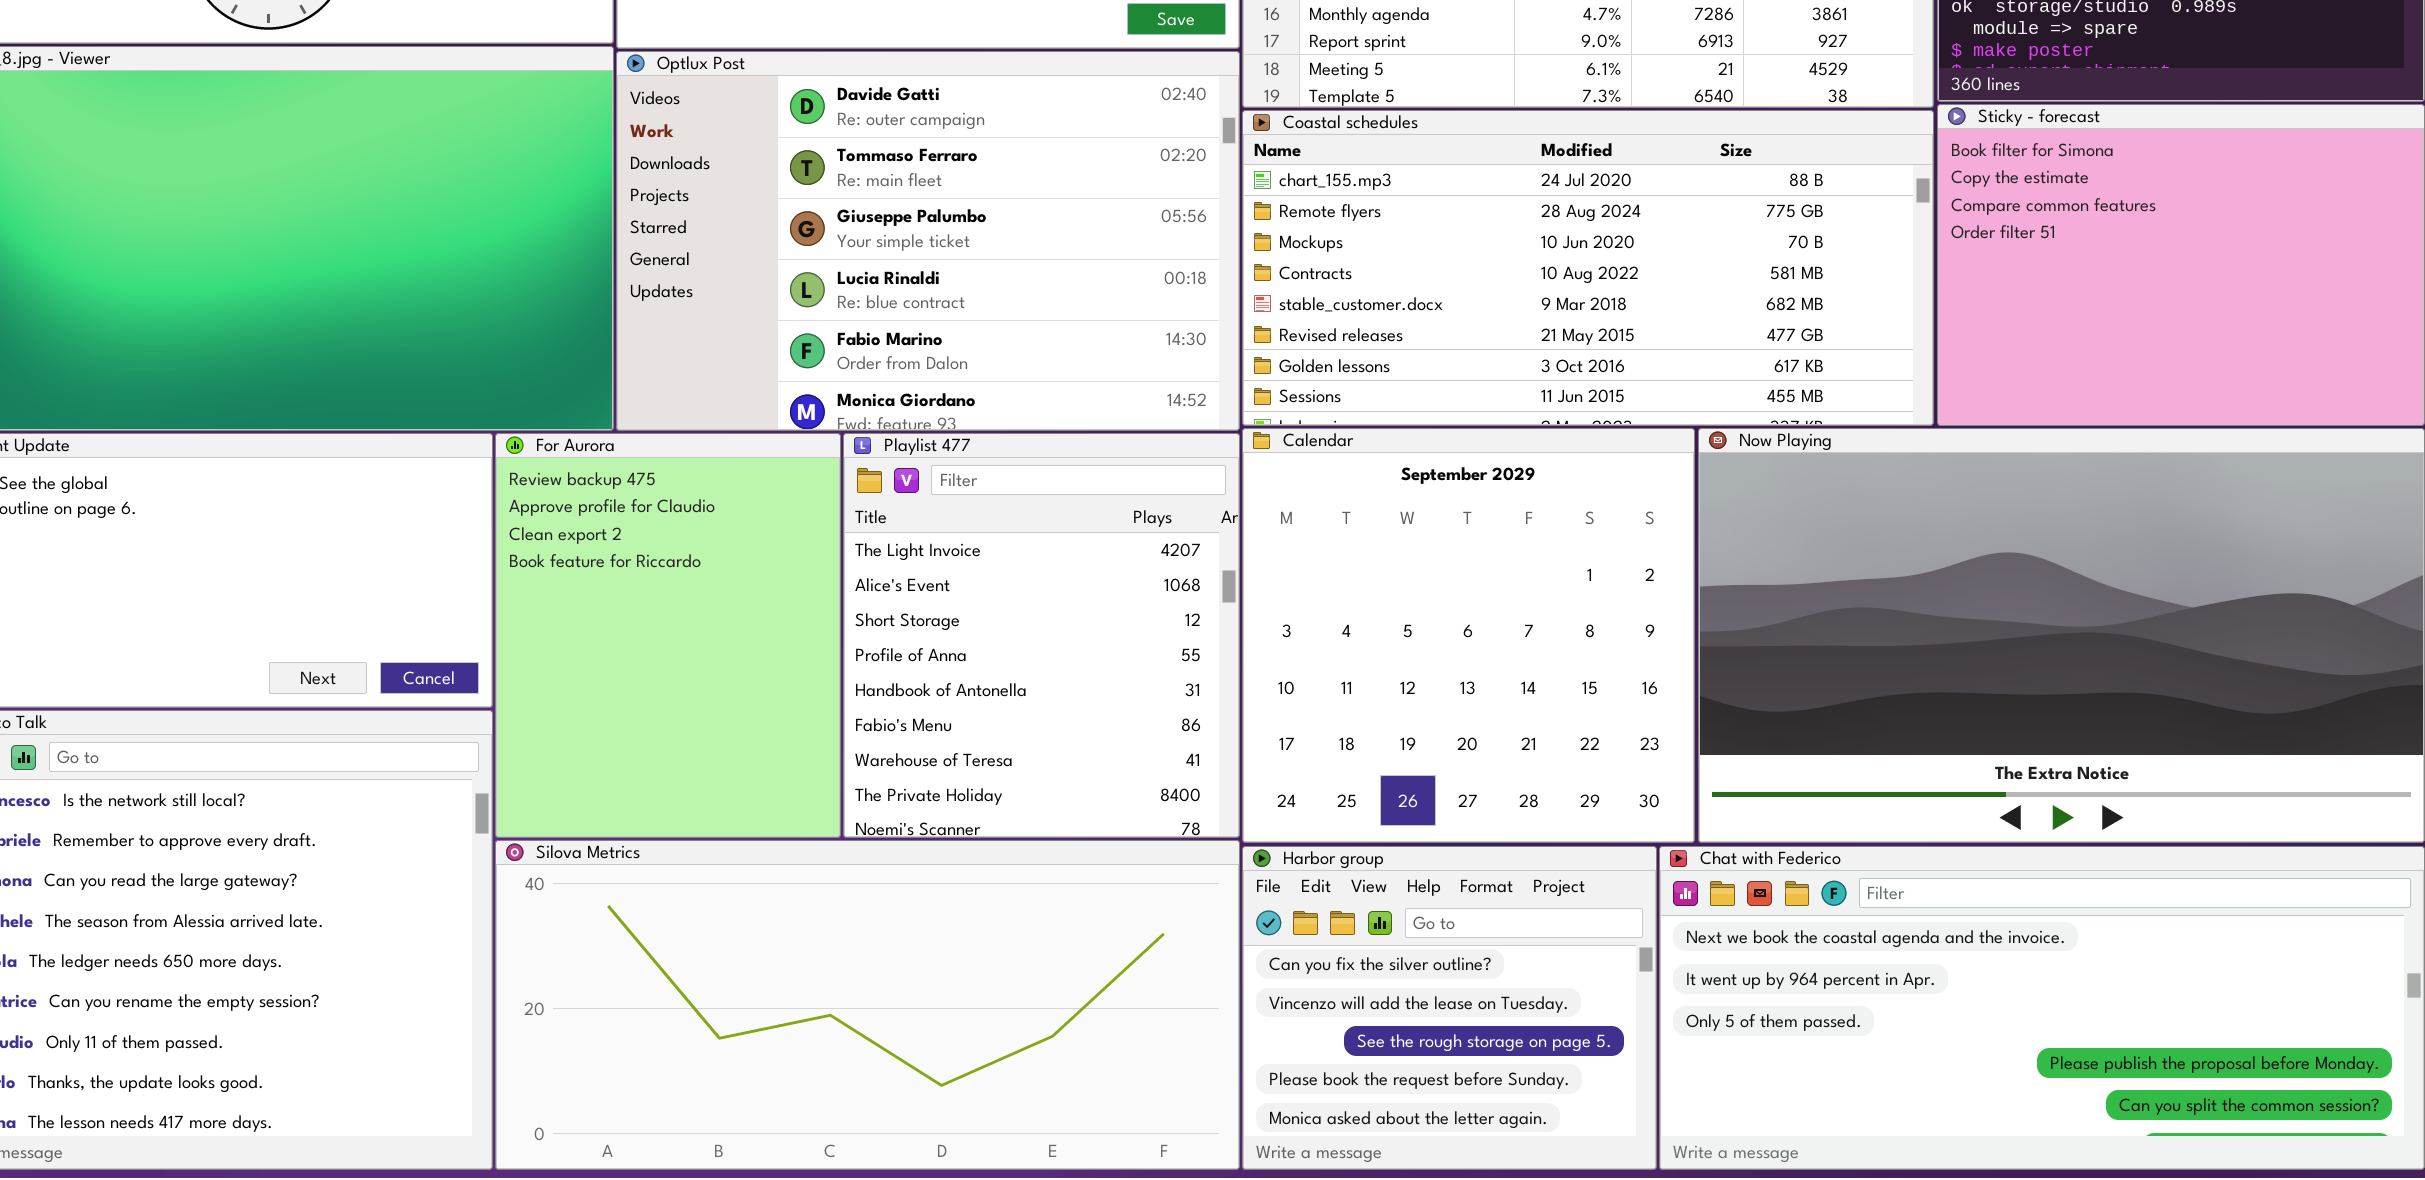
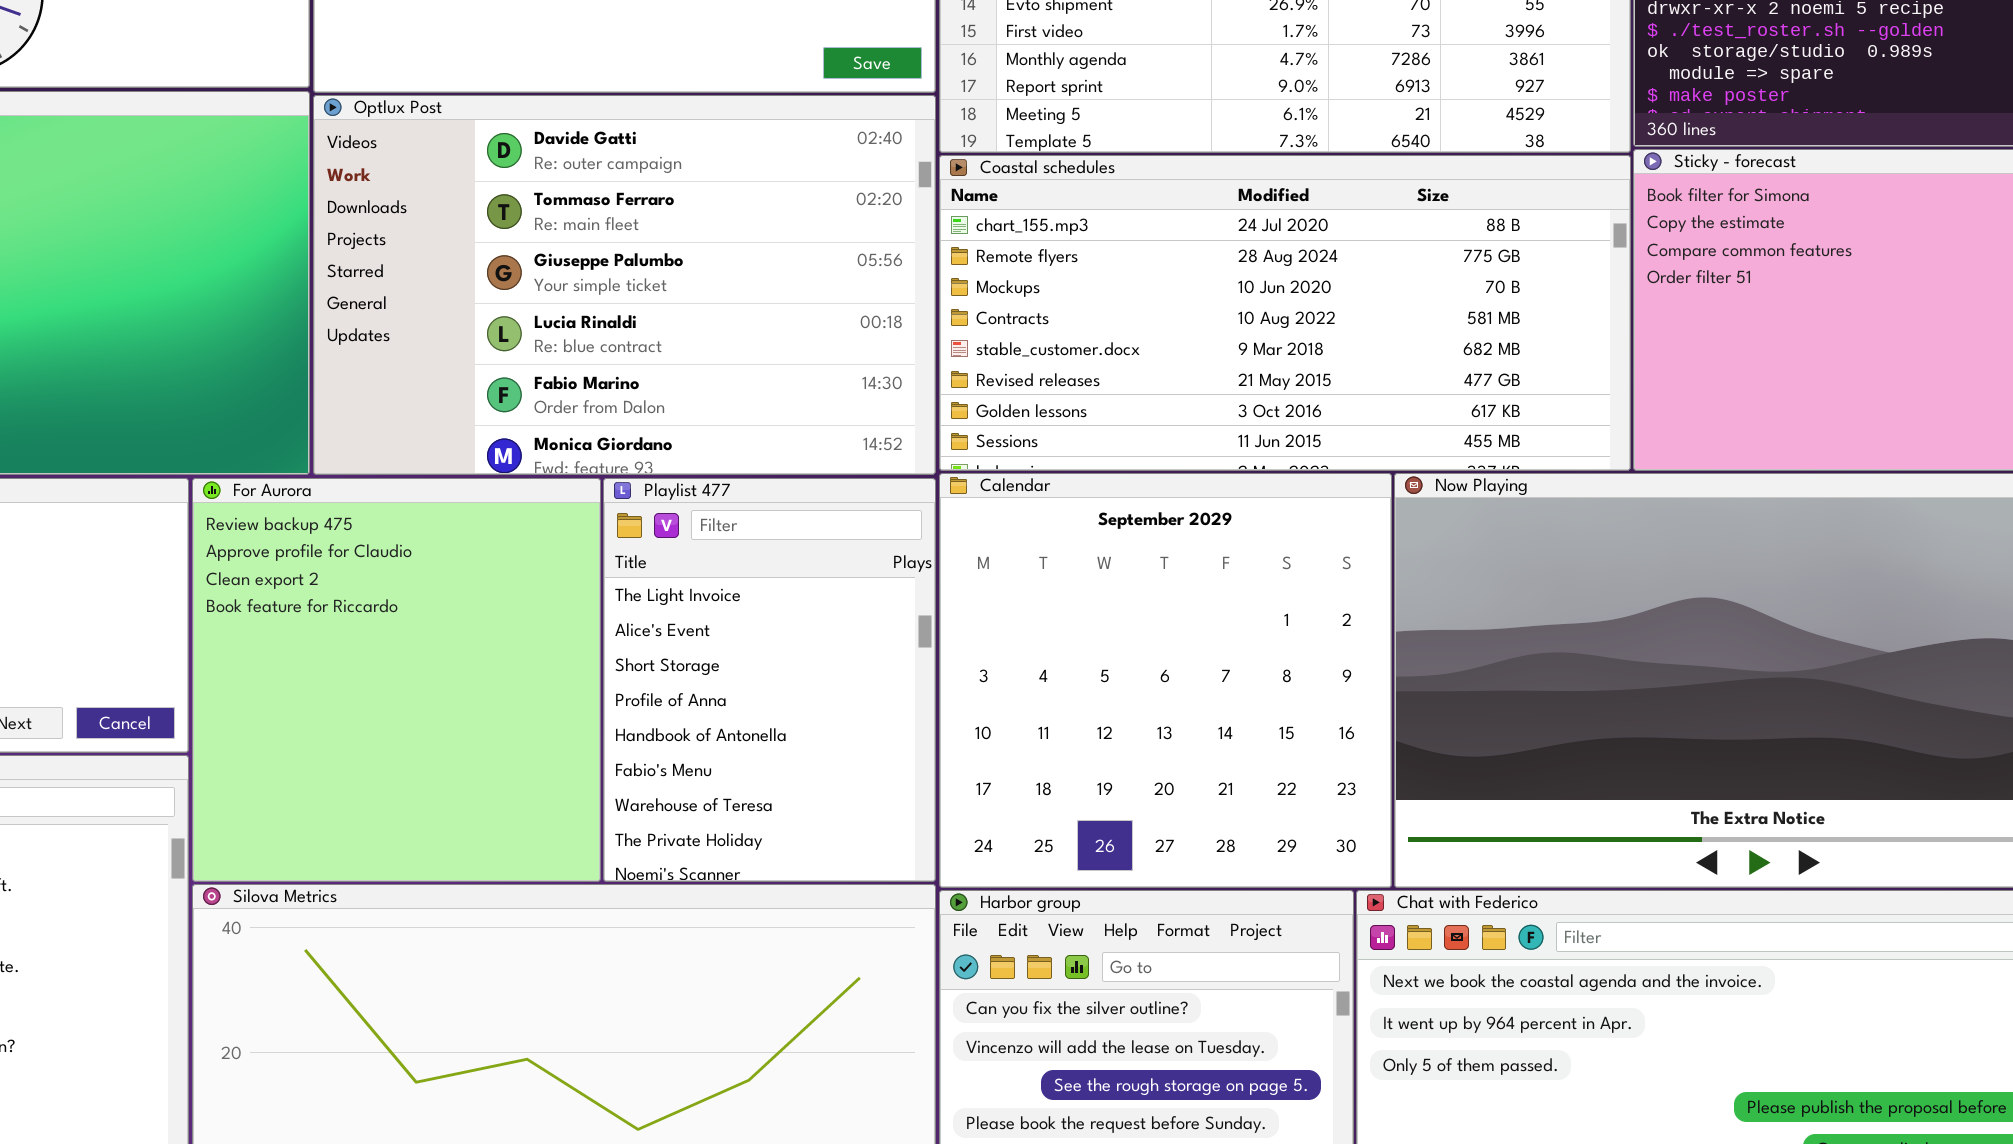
For Aurora: [495,433,841,838] -> [192,478,601,882], resized
Playlist 477: [843,433,1240,838] -> [603,478,936,882], resized

